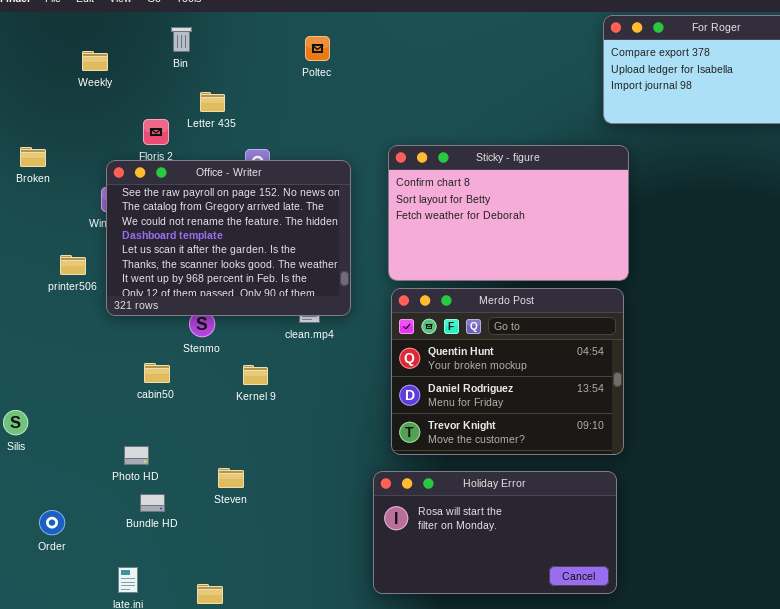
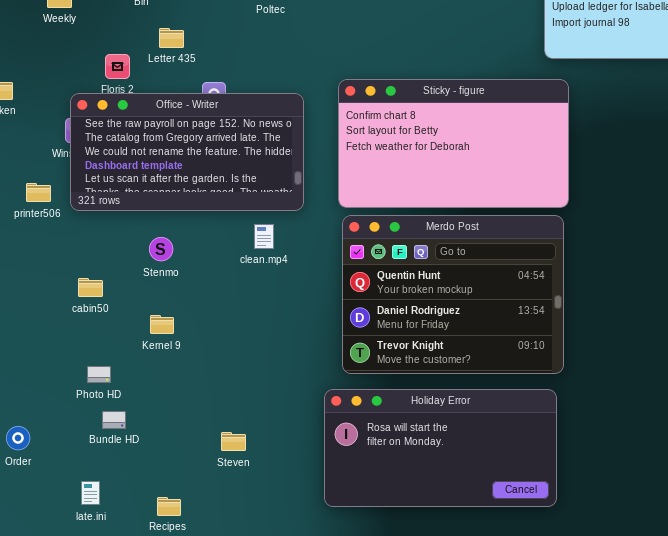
Office - Writer: [106,160,351,316] -> [70,93,304,211], resized
cabin50: [144,363,170,383] -> [78,278,103,297], moved
Kernel 9: [243,365,268,385] -> [150,315,174,334], moved
Steven: [218,468,244,488] -> [221,432,246,451], moved

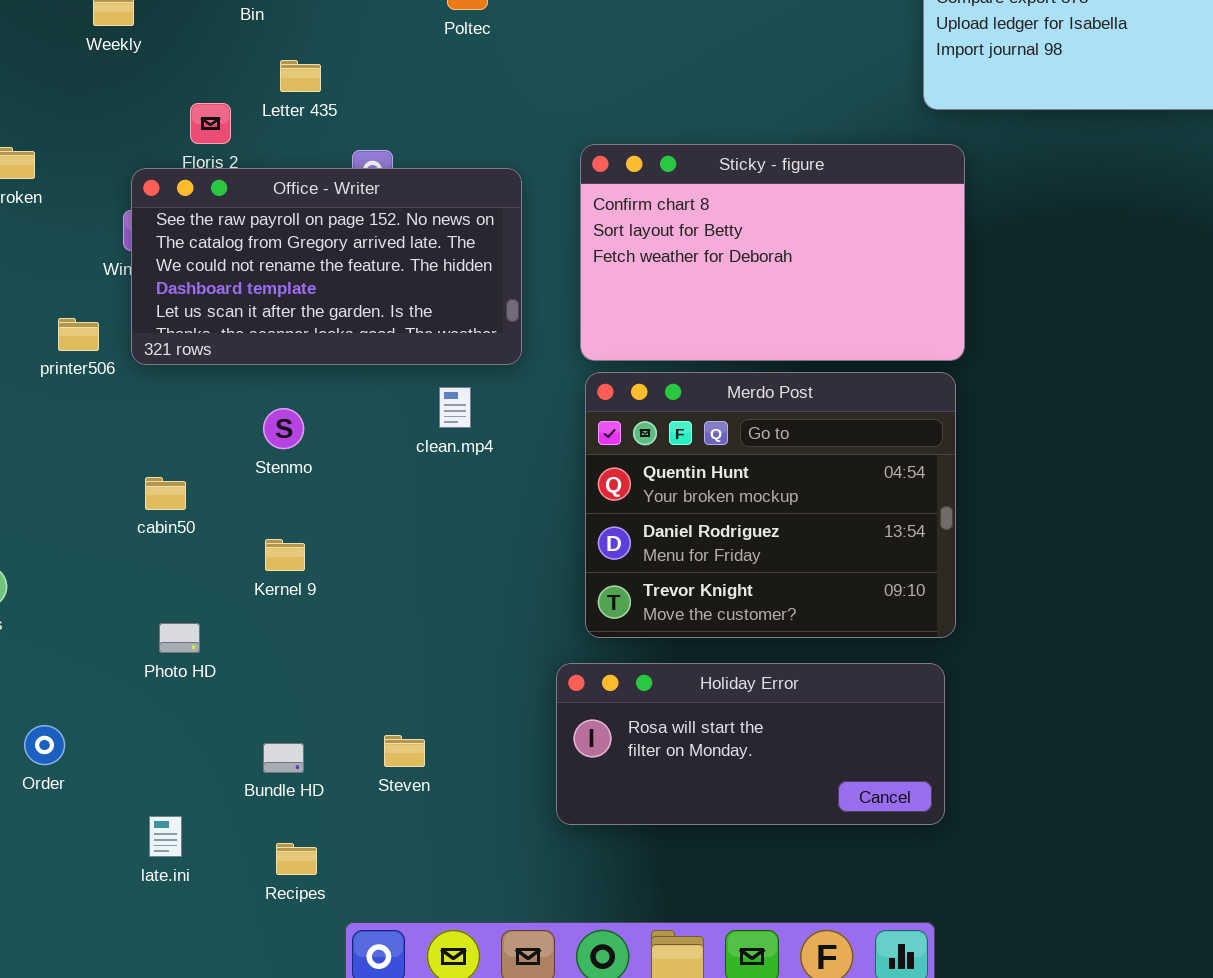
Holiday Error: [324,389,557,507] -> [556,663,945,825], resized
Bundle HD: [102,411,126,429] -> [263,743,304,773], moved

